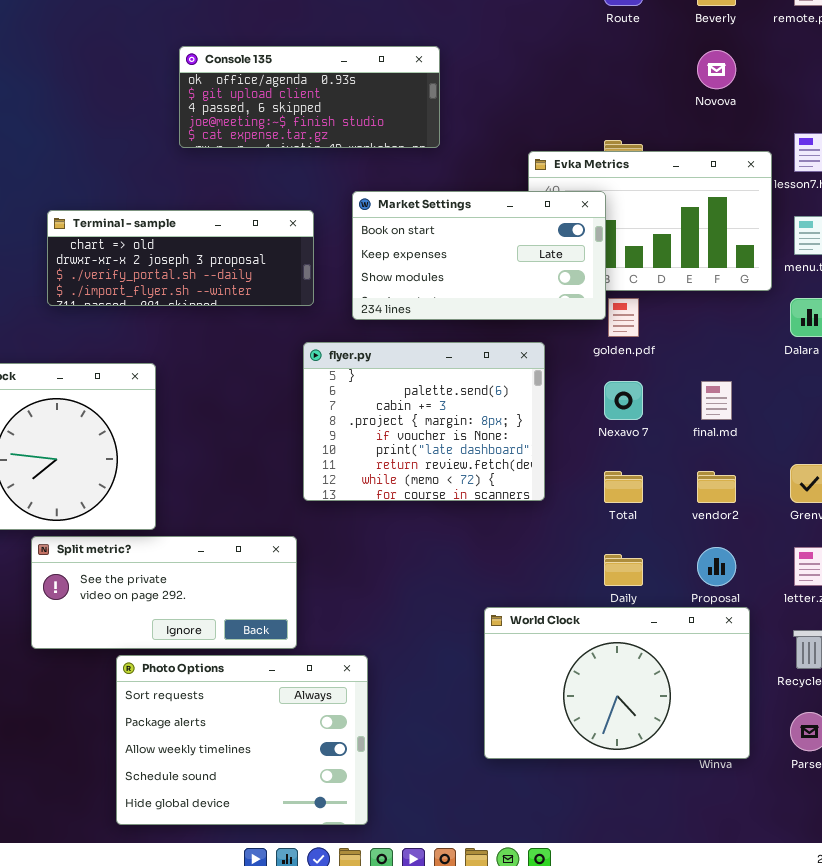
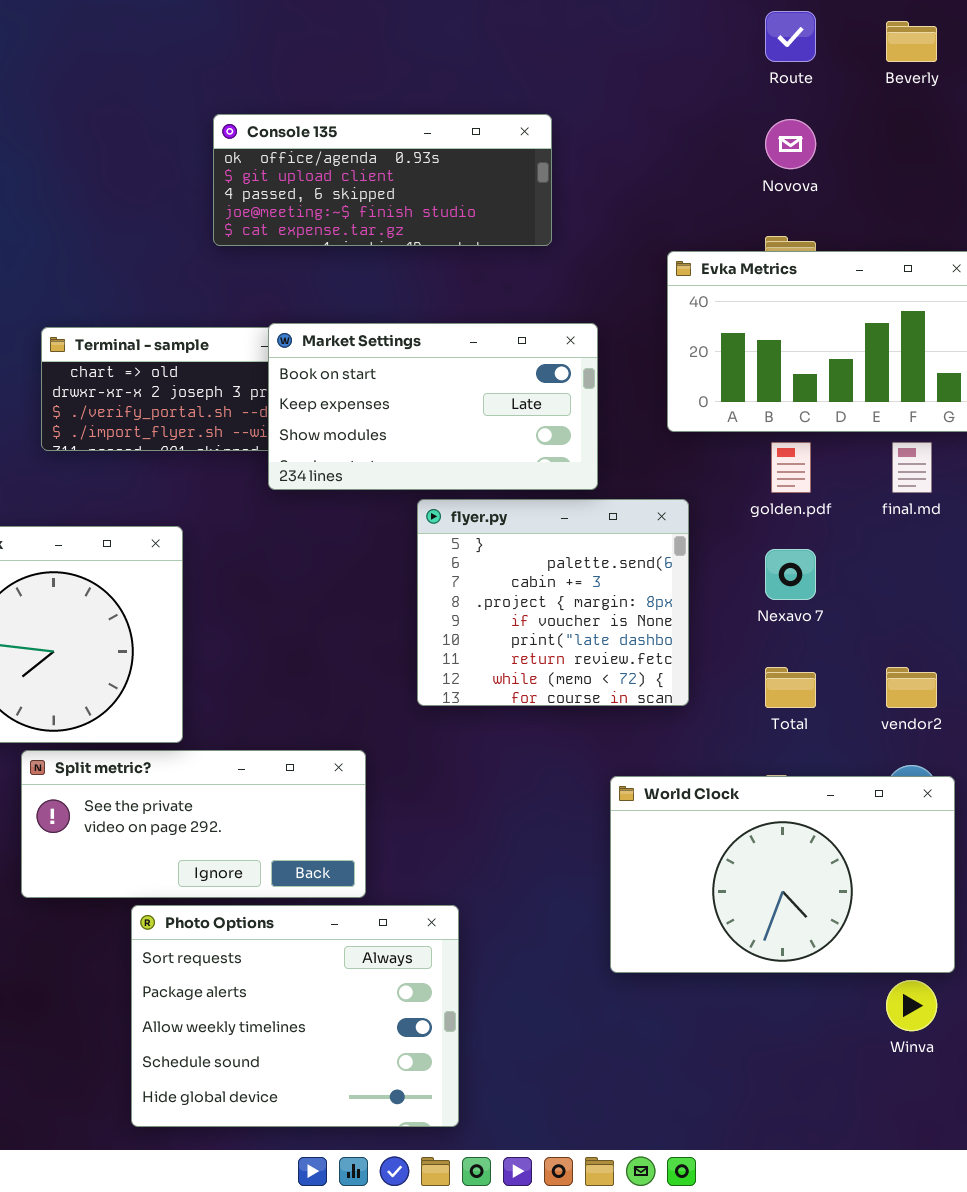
Novova: [697,50,736,89] -> [765,119,816,169], moved
Market Settings: [352,191,606,320] -> [268,323,598,490], moved
flyer.py: [303,342,545,501] -> [417,499,689,706], resized
final.md: [701,381,732,420] -> [892,442,932,493], moved
World Clock: [484,607,750,759] -> [610,776,955,973], moved

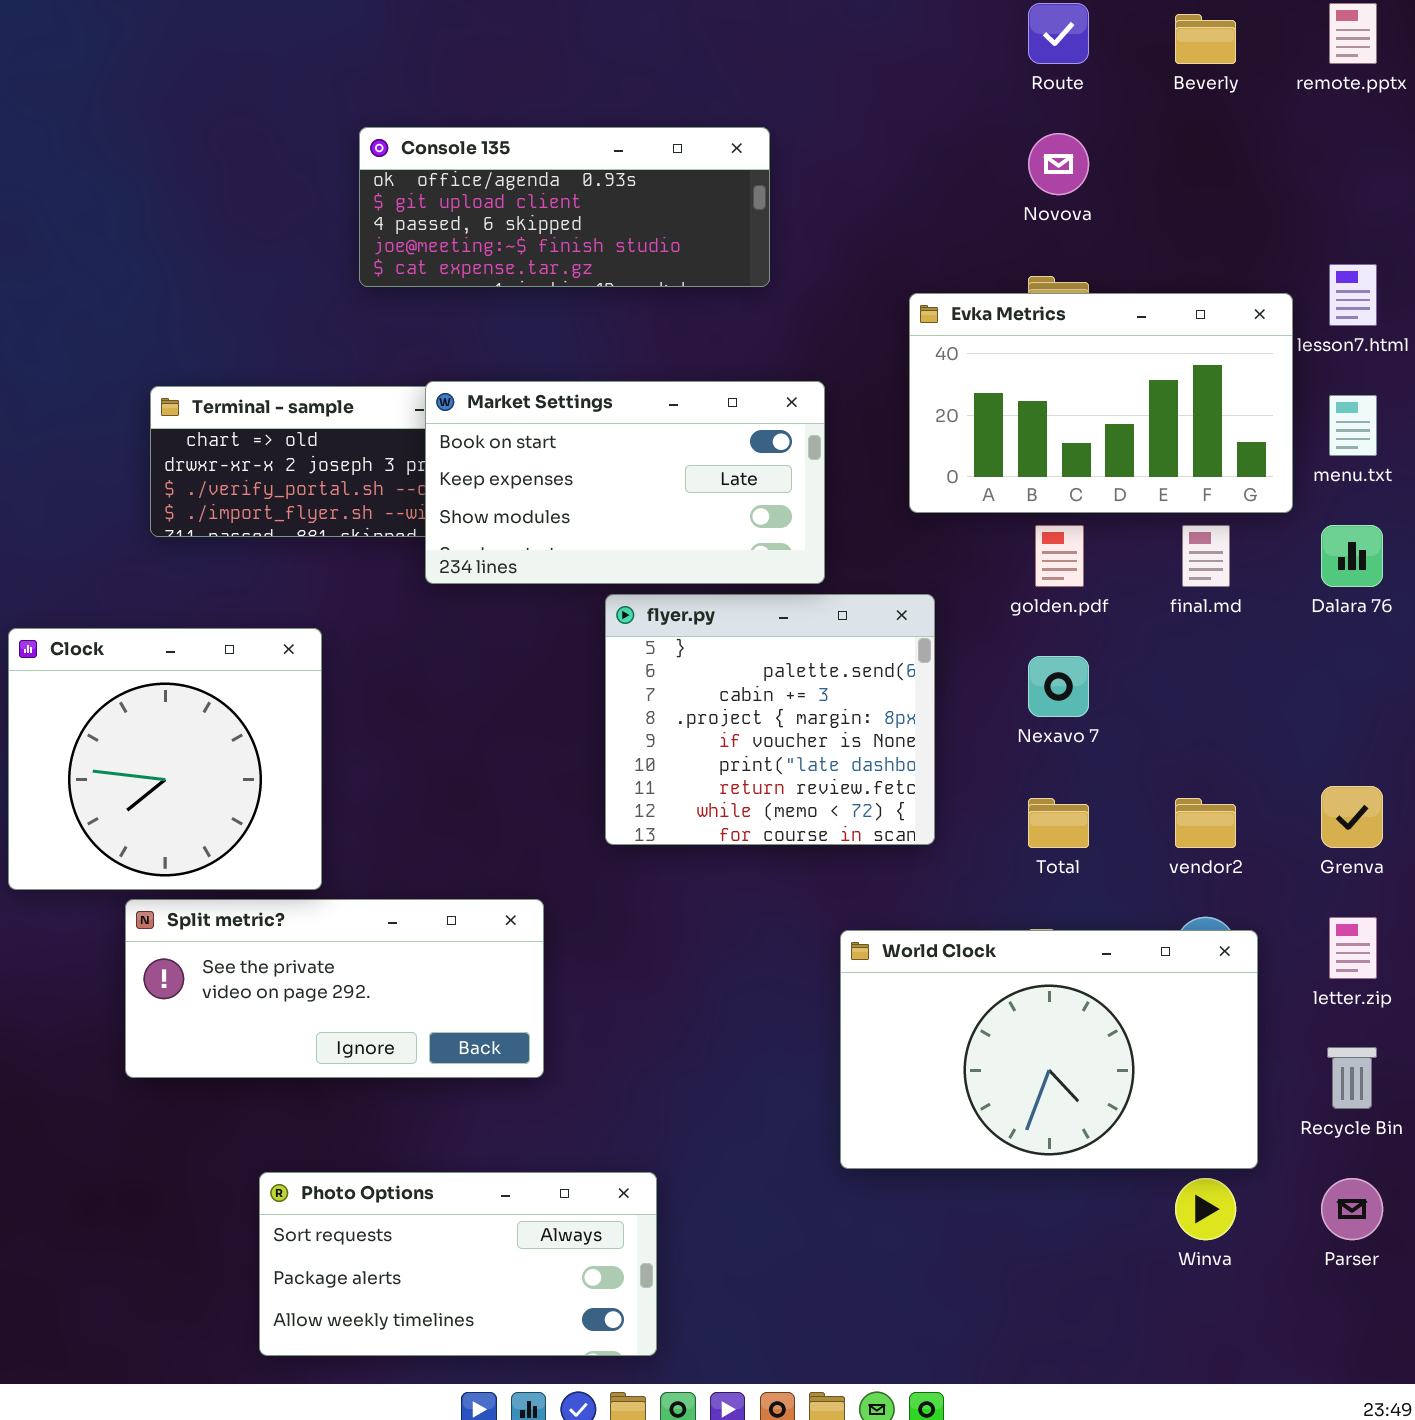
Photo Options: [131,905,459,1127] -> [259,1172,657,1356], resized

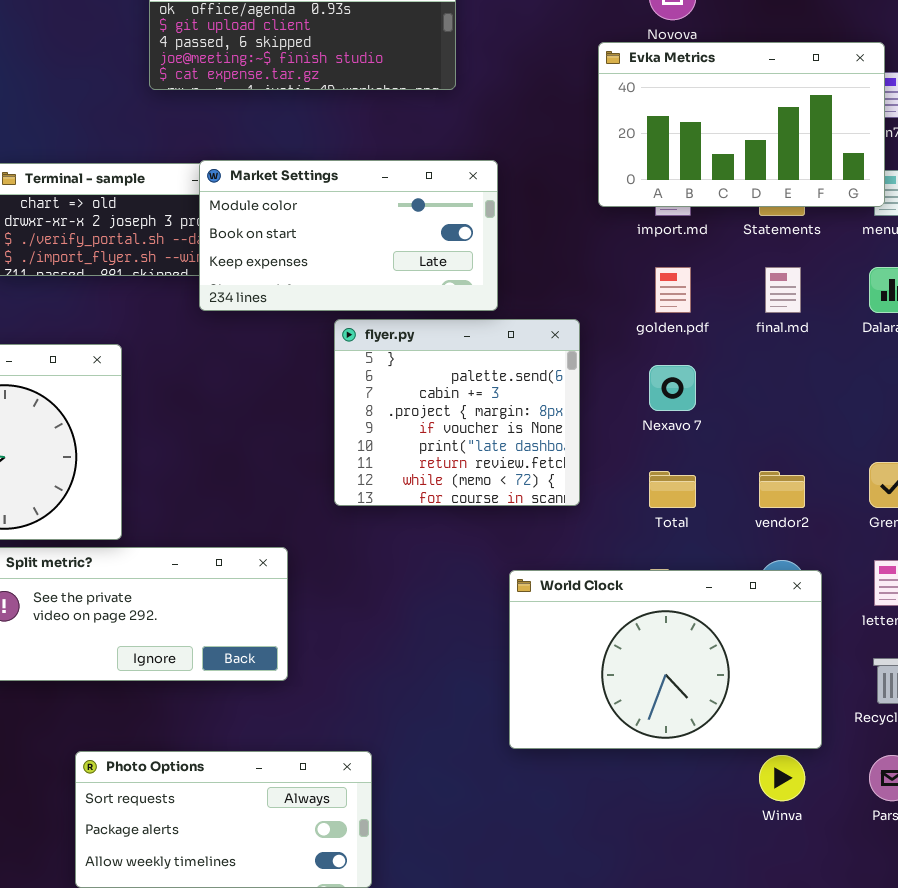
Evka Metrics: [909,293,1293,513] -> [598,42,885,207], moved
Market Settings: [425,381,825,584] -> [199,160,498,311], scrolled up 1 row

